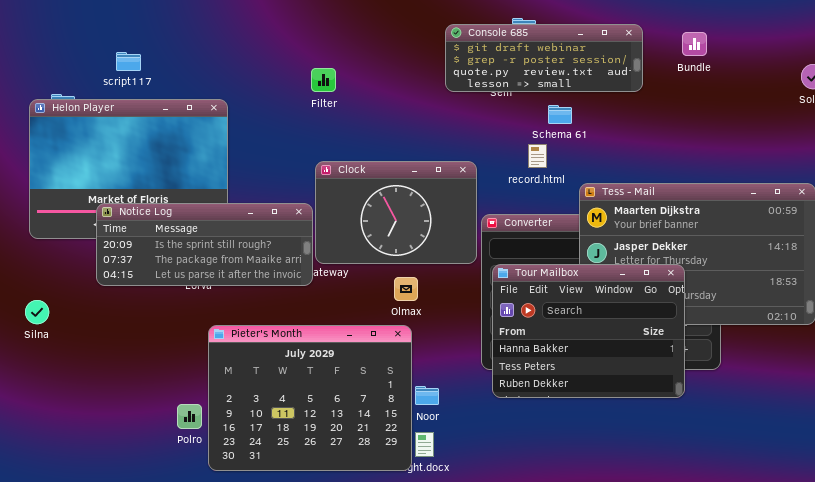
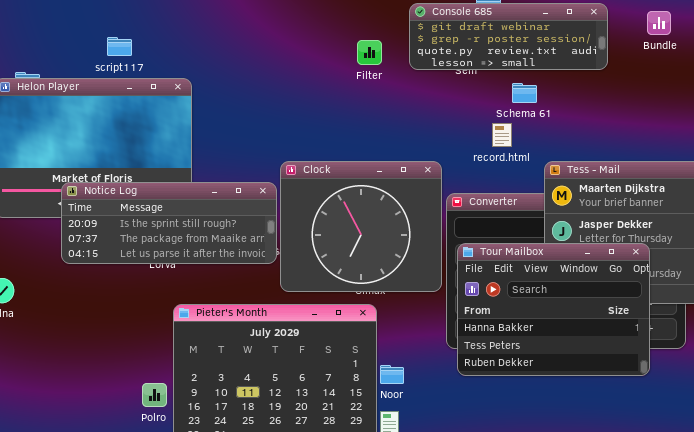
script117: [116,52,141,71] -> [107,37,132,56], moved
Filter: [311,68,336,92] -> [357,40,382,65], moved
Clock: [315,161,477,264] -> [280,161,442,292], moved, resized

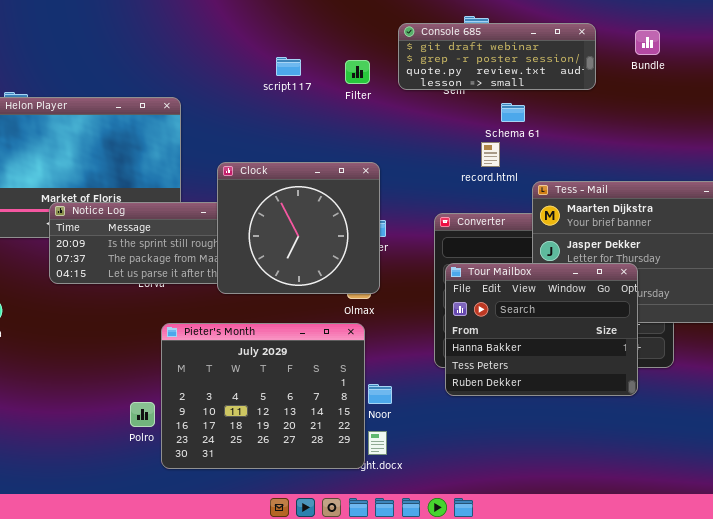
script117: [107,37,132,56] -> [276,57,301,76], moved
Clock: [280,161,442,292] -> [217,162,380,294], moved

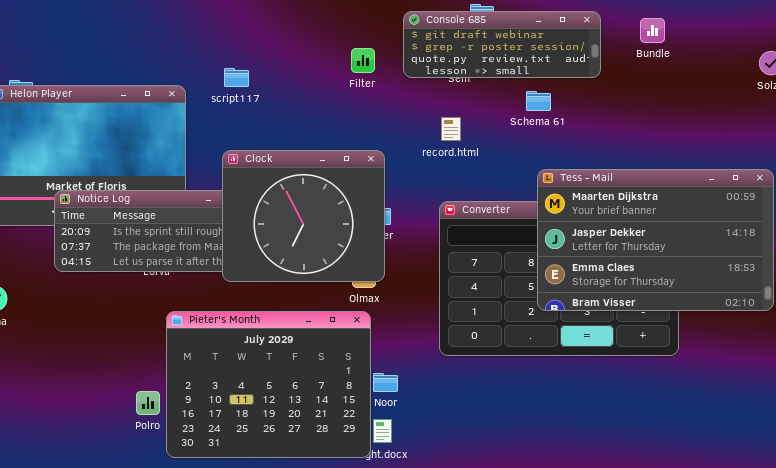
script117: [276,57,301,76] -> [224,68,249,87], moved
Schema 61: [501,103,525,122] -> [526,91,551,111], moved
record.html: [481,142,500,167] -> [441,117,461,141], moved
Tour Mailbox: [445,263,638,396] -> none, closed

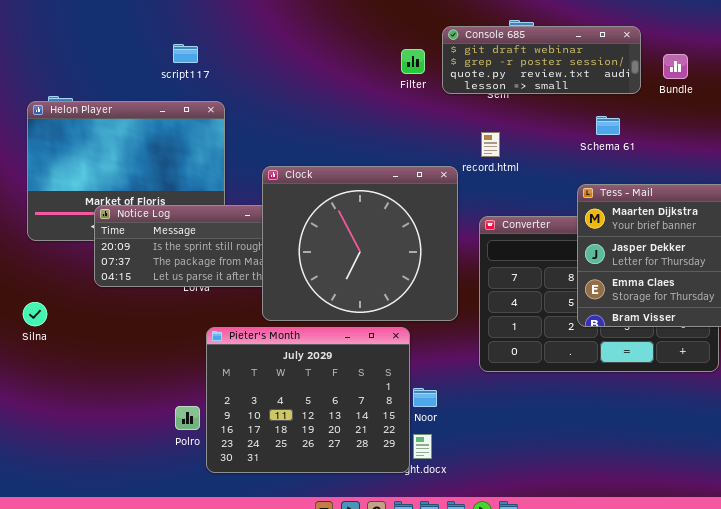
Bundle: [640,18,665,43] -> [663,54,688,79], moved
Filter: [351,48,375,73] -> [401,49,425,74], moved
script117: [224,68,249,87] -> [173,44,198,63], moved
Schema 61: [526,91,551,111] -> [596,116,620,135], moved
Clock: [222,150,385,282] -> [262,166,458,321], resized

